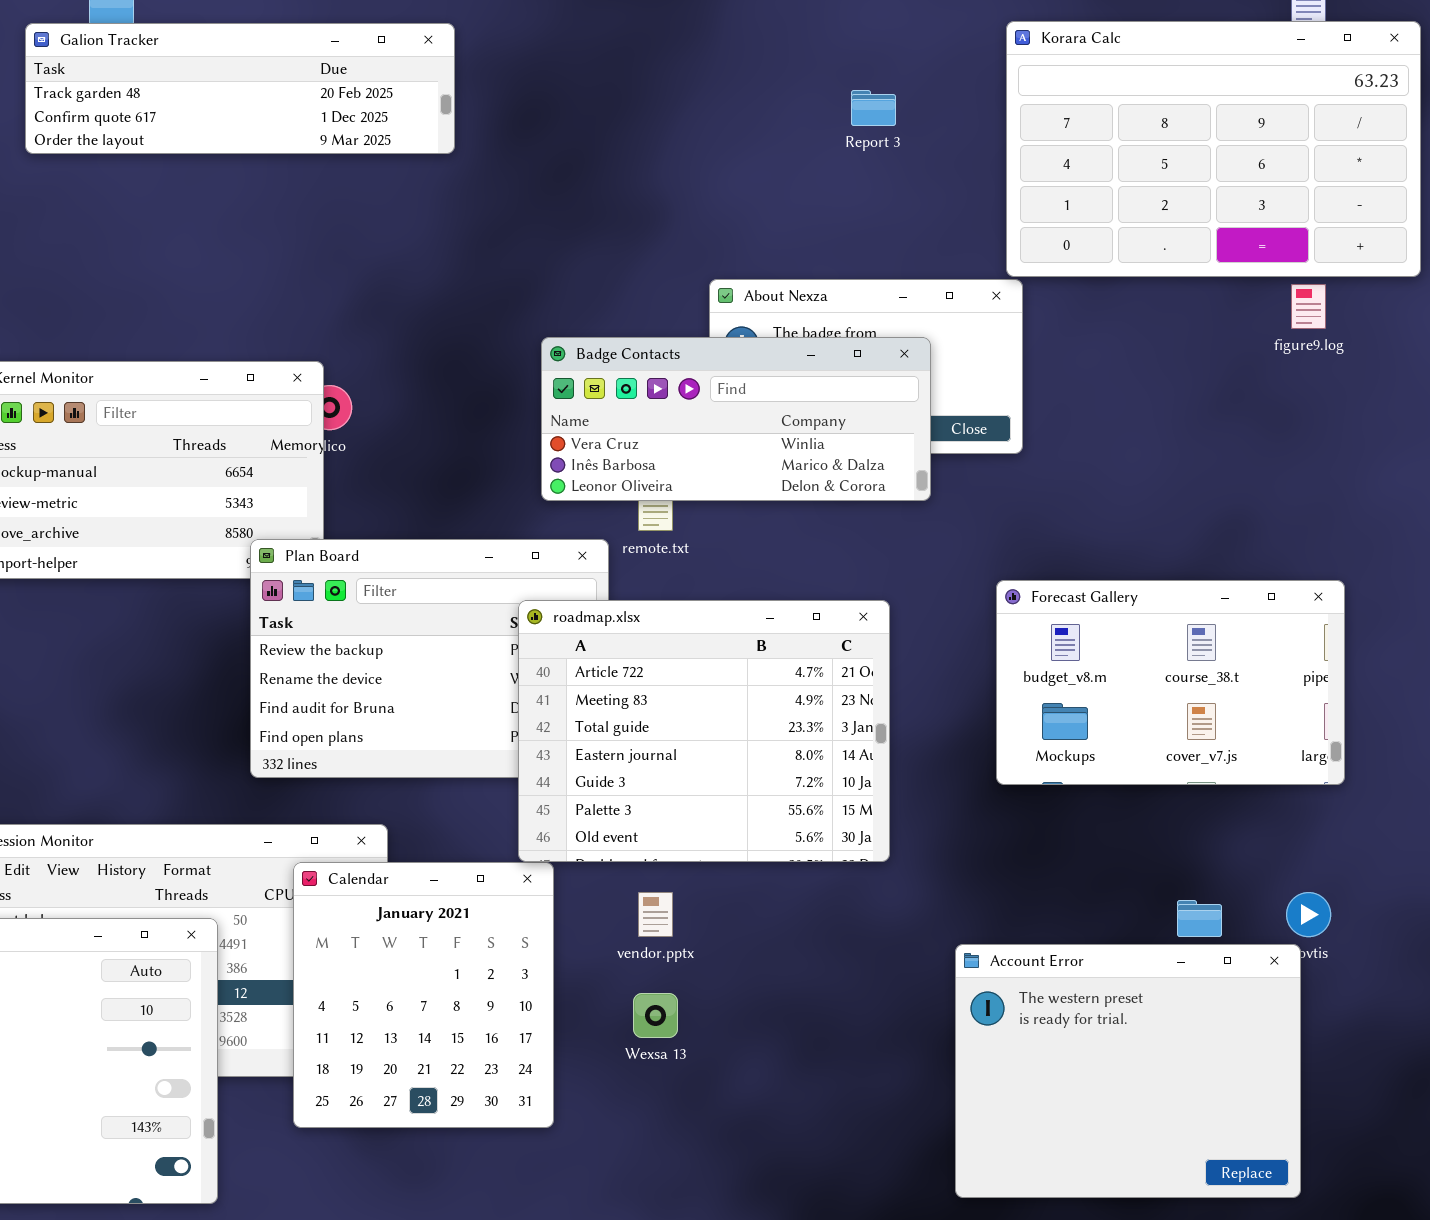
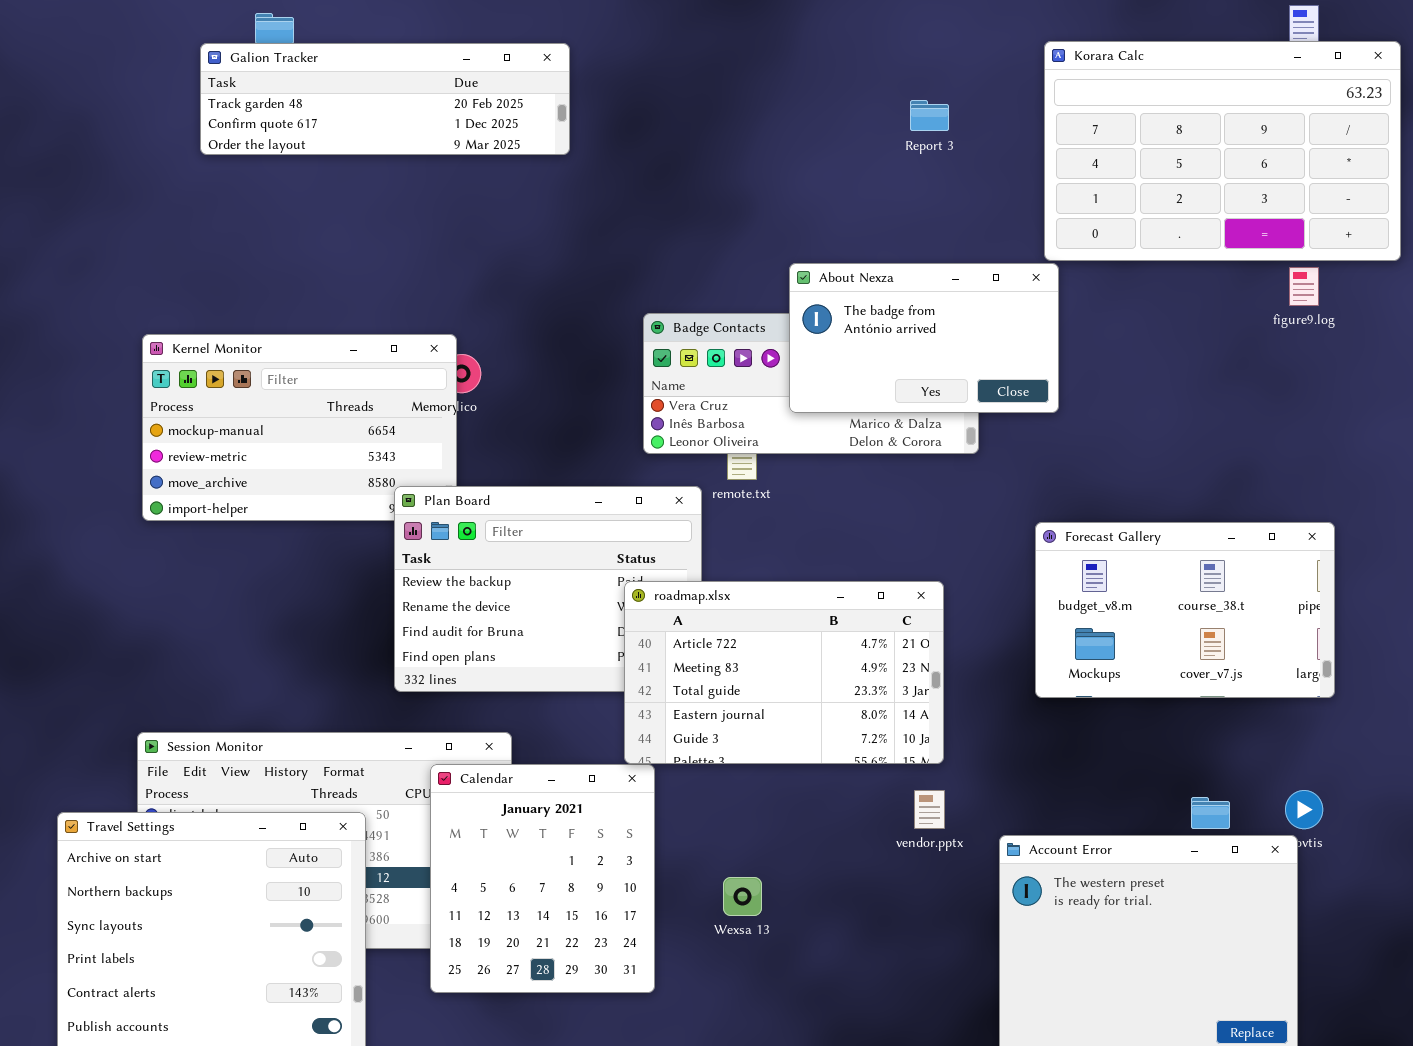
About Nexza: [709,279,1023,454] -> [789,263,1059,413], raised
roadmap.xlsx: [518,600,890,862] -> [624,581,944,764], resized
vendor.pptx: [638,892,673,937] -> [914,790,945,829], moved

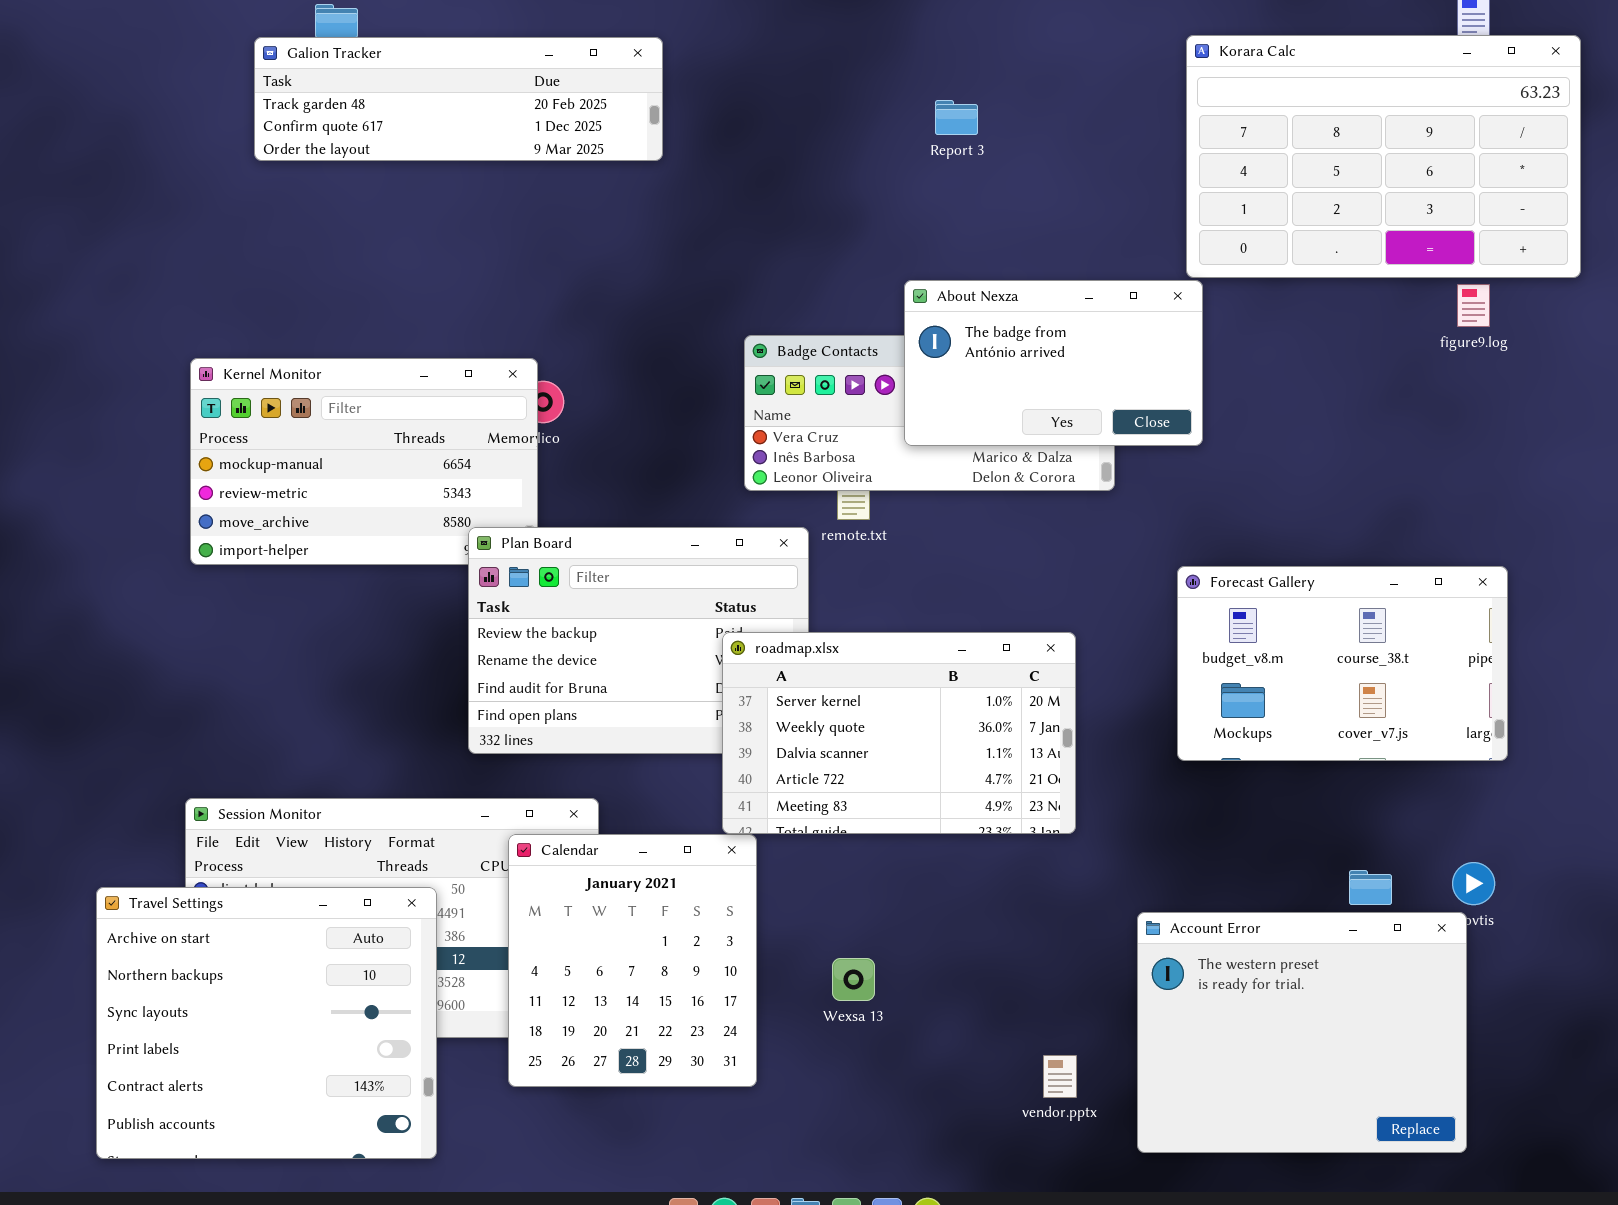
Report 3: [910,100,949,131] -> [935,100,978,135], moved
roadmap.xlsx: [624,581,944,764] -> [722,632,1076,834], scrolled up 3 rows
vendor.pptx: [914,790,945,829] -> [1043,1055,1077,1098], moved

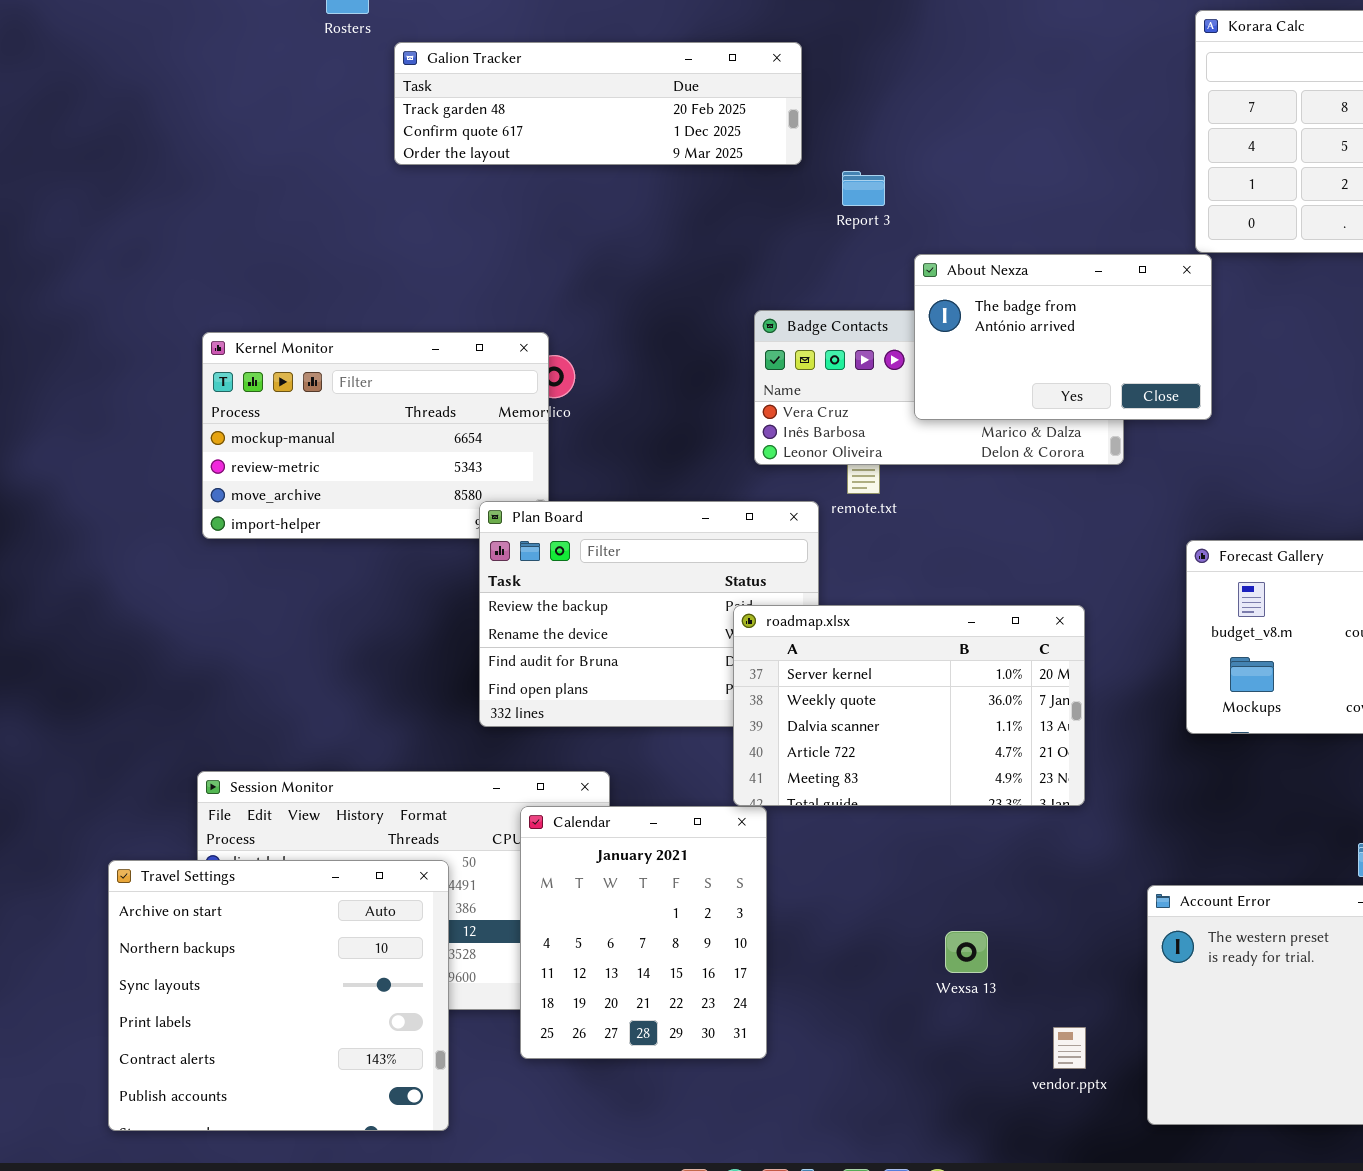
Galion Tracker: [254,37,663,161] -> [394,42,802,165], moved
Report 3: [935,100,978,135] -> [842,171,885,206], moved
Wexsa 13: [832,958,875,1001] -> [945,931,988,973], moved

